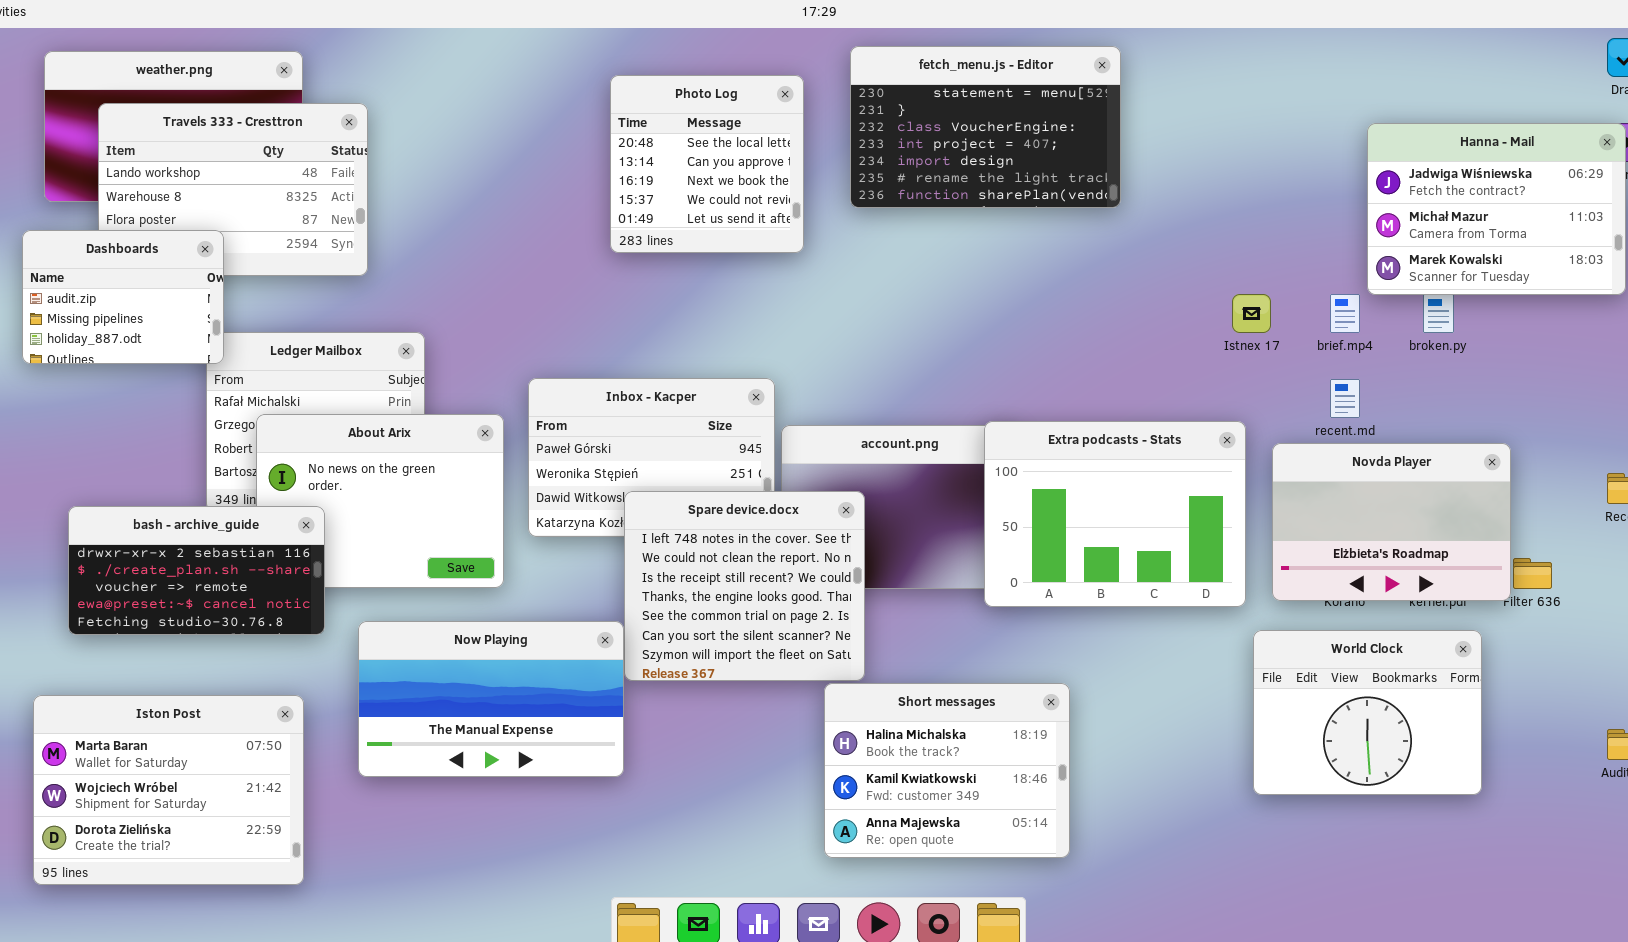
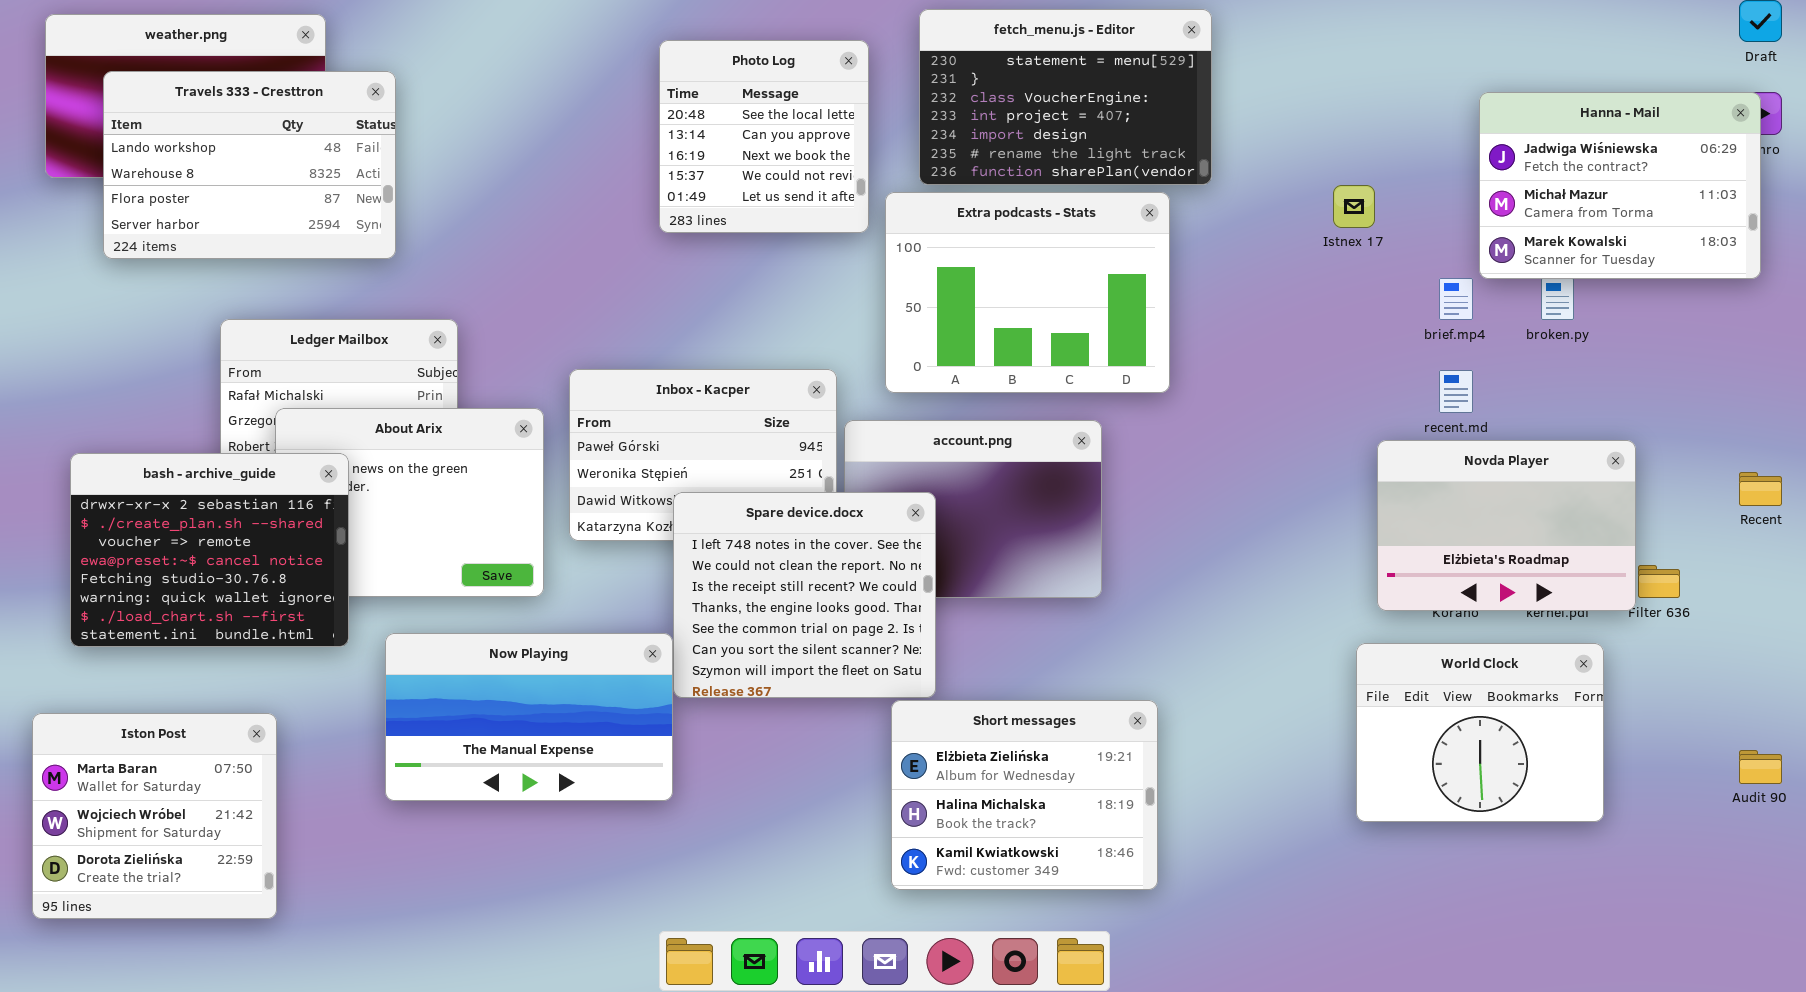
Dashboards: [22,230,224,364] -> none, closed
Istnex 17: [1232,294,1271,333] -> [1333,185,1375,228], moved
Extra podcasts - Stats: [984,421,1246,607] -> [885,192,1170,393], moved
bash - archive_guide: [68,506,325,635] -> [70,453,349,647], resized
Short messages: [824,683,1070,858] -> [891,700,1158,890], scrolled up 1 row
Iston Post: [33,695,304,885] -> [32,713,277,919], resized

